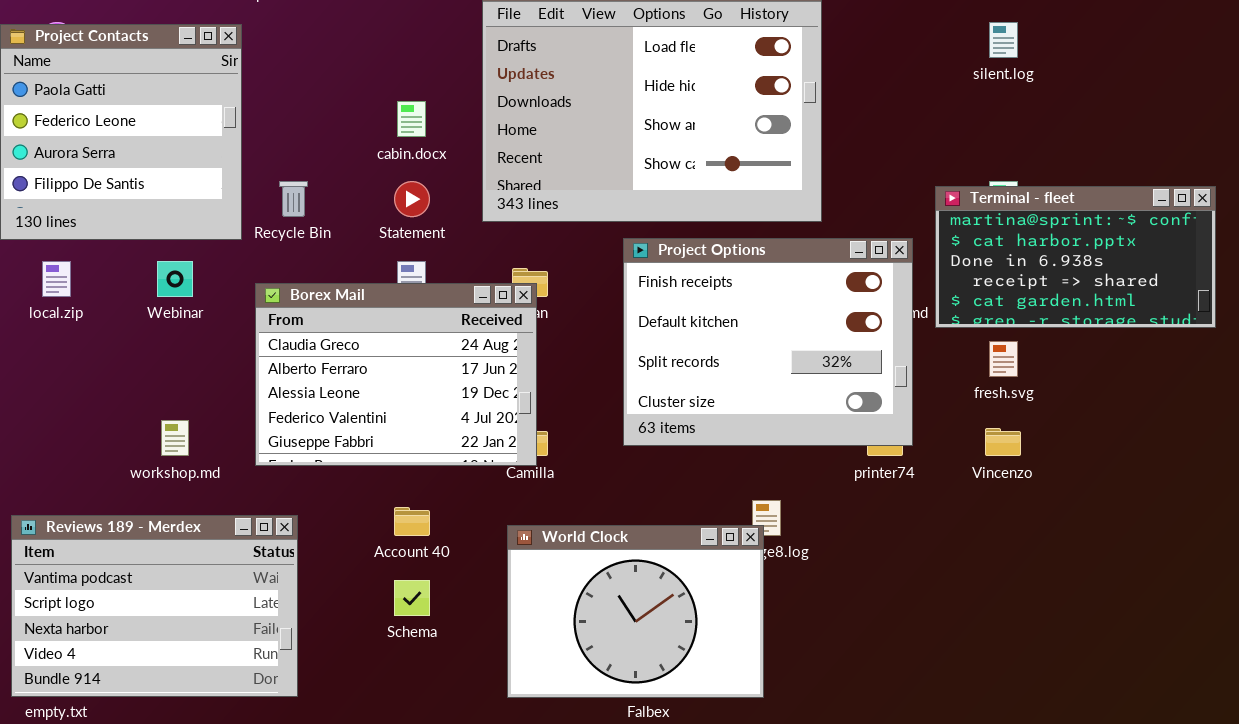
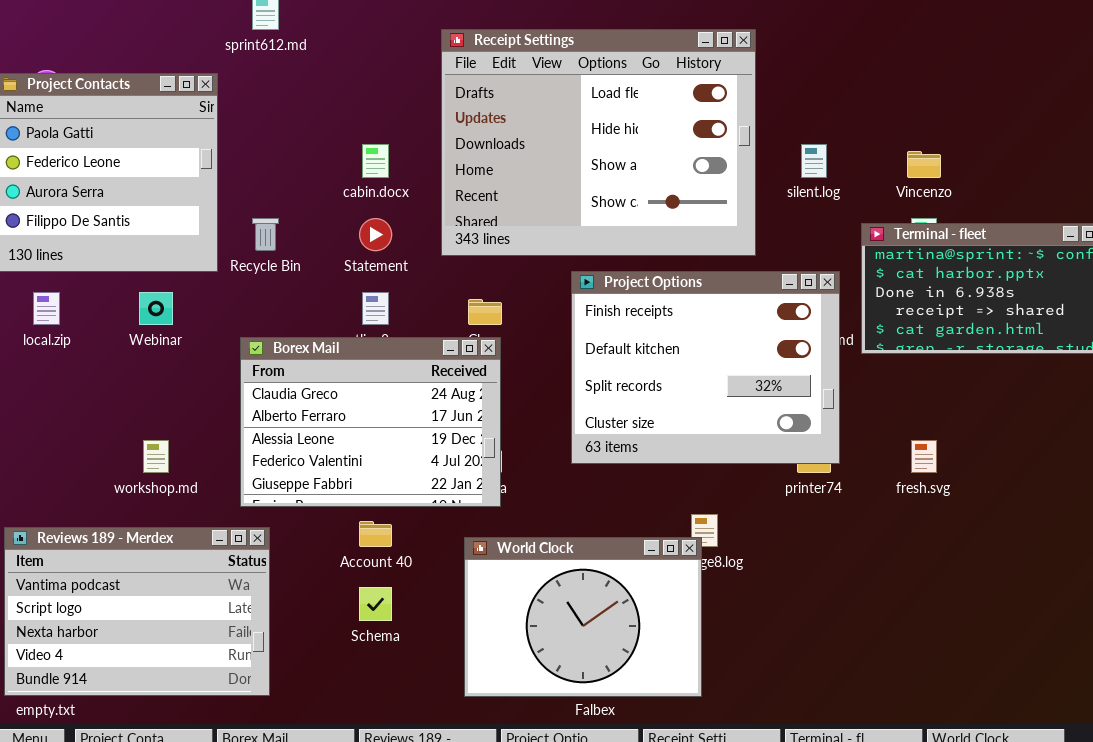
silent.log: [989,22,1018,58] -> [801,144,827,178], moved
Borex Mail: [255,283,537,466] -> [240,337,501,507], moved
fresh.svg: [989,341,1018,377] -> [911,440,937,473], moved
Vincenzo: [985,428,1021,456] -> [907,151,941,178], moved

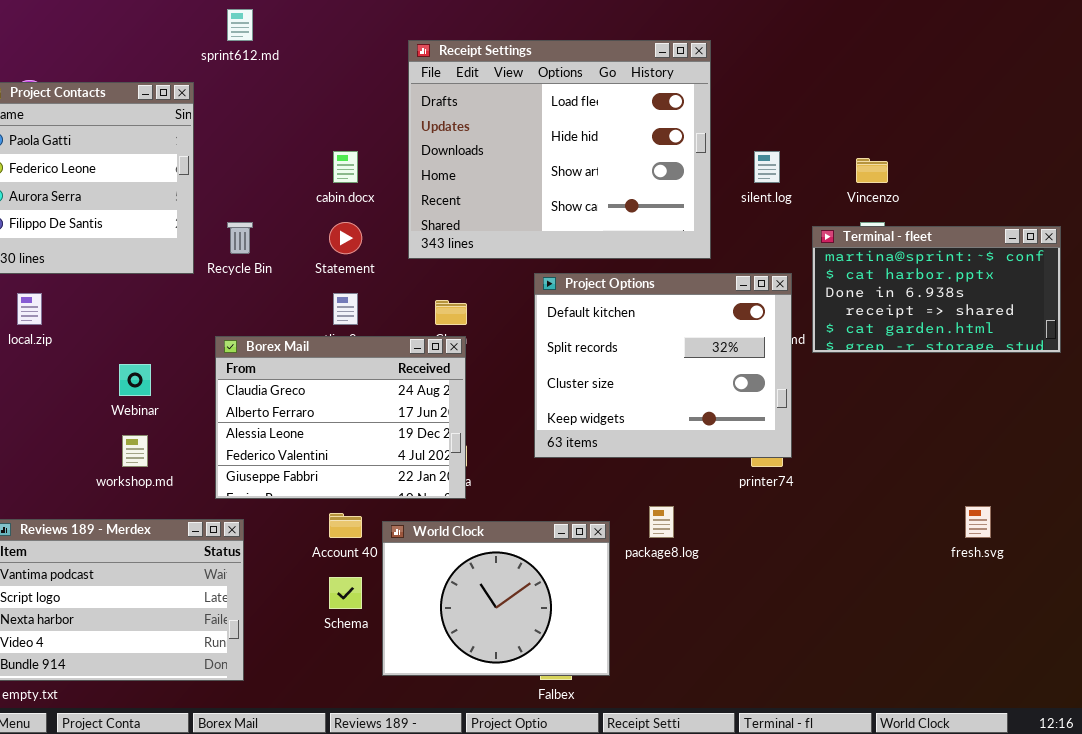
Project Options: [571,271,840,464] -> [534,273,792,458], scrolled down 1 row
Webinar: [139,292,173,325] -> [119,364,151,396], moved
fresh.svg: [911,440,937,473] -> [965,506,991,538], moved
World Clock: [464,537,702,697] -> [382,521,610,676], moved

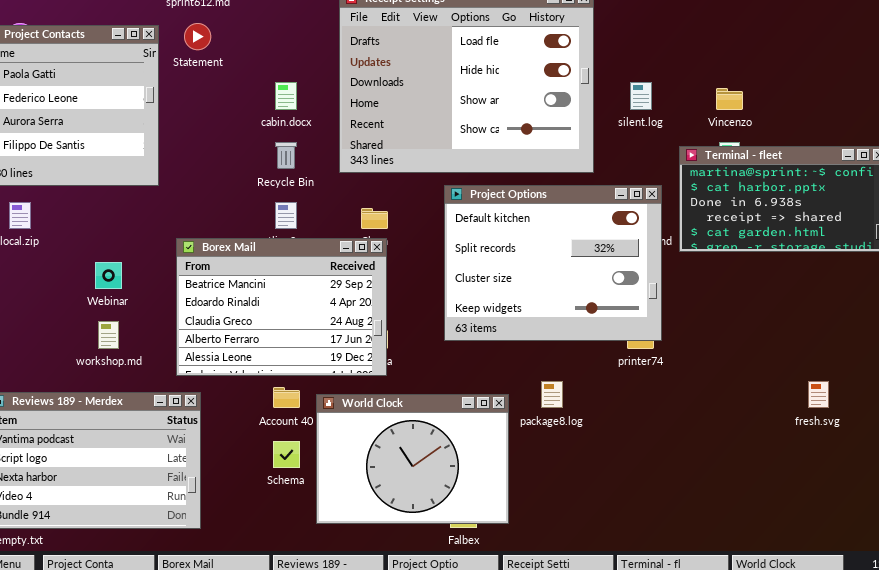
Recycle Bin: [227,222,253,254] -> [275,142,297,169], moved
Statement: [329,222,362,254] -> [184,23,211,50], moved
Borex Mail: [215,336,466,499] -> [176,238,387,376], scrolled up 2 rows

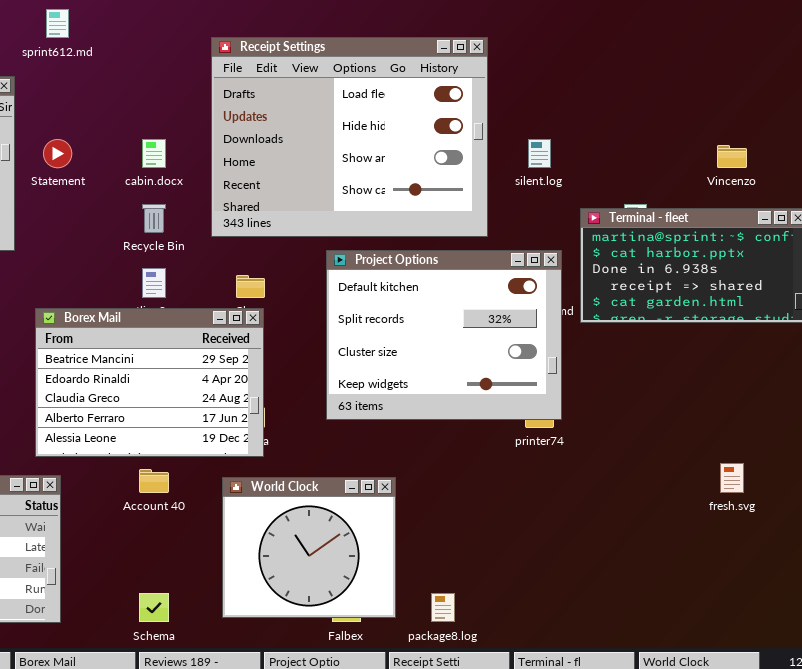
Statement: [184,23,211,50] -> [43,139,72,168], moved
Vincenzo: [716,88,743,110] -> [717,145,747,168], moved
package8.log: [541,381,563,408] -> [431,593,455,622], moved
World Clock: [316,394,509,524] -> [222,477,396,618], resized
Schema: [273,441,300,468] -> [139,593,169,622], moved

